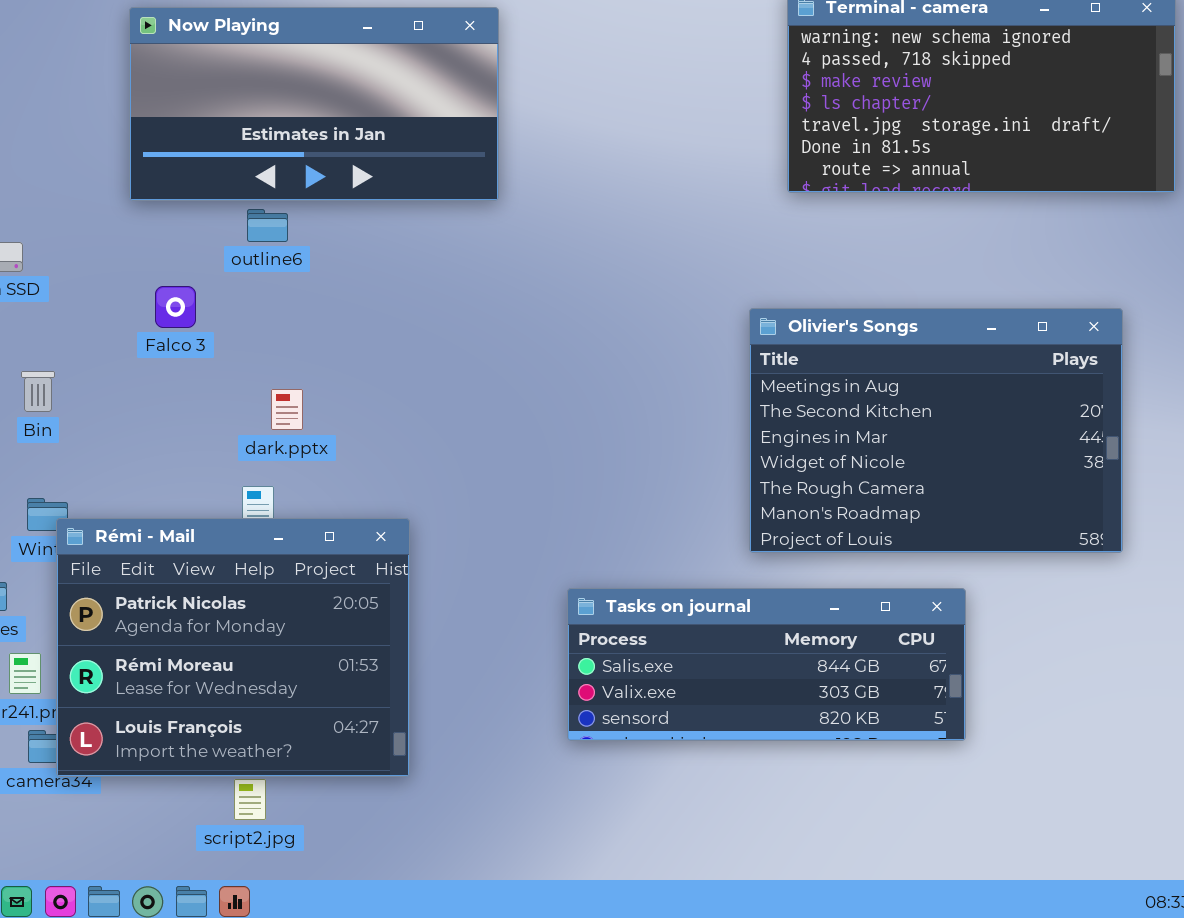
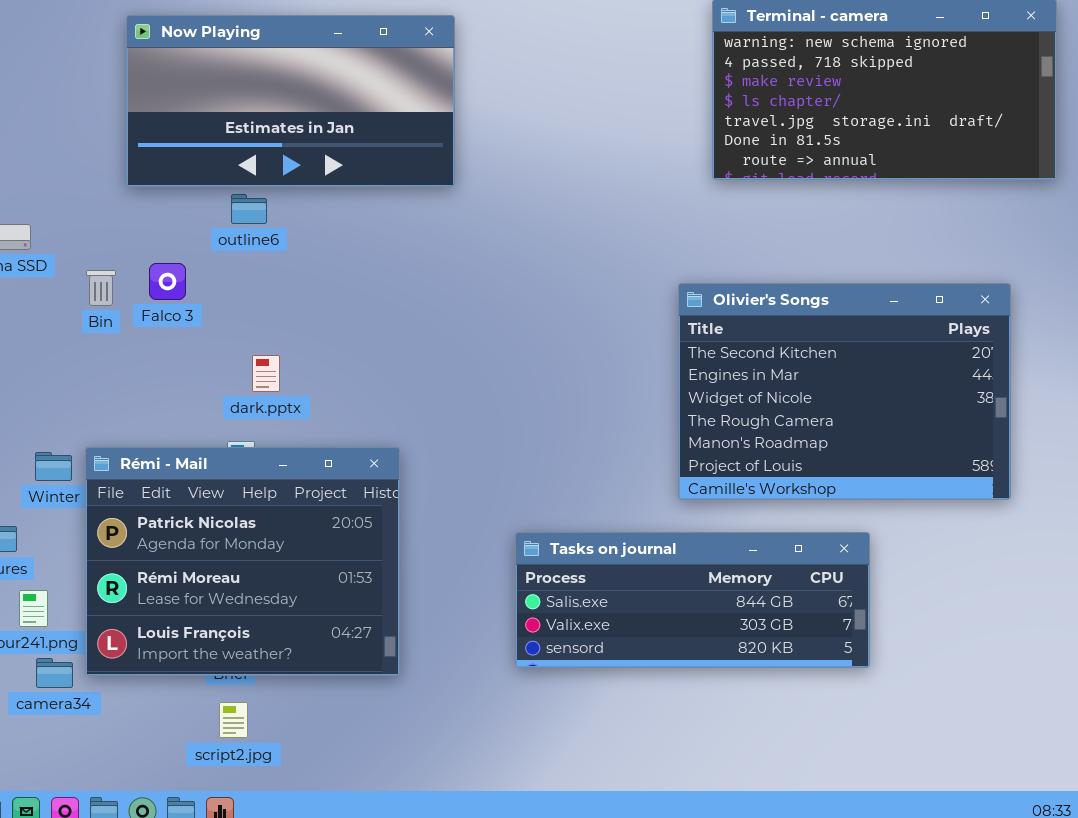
Olivier's Songs: [749,308,1123,553] -> [678,283,1011,500], scrolled down 1 row
Bin: [21,371,55,412] -> [86,270,116,306], moved
Rémi - Mail: [56,518,410,777] -> [85,447,400,676], moved

